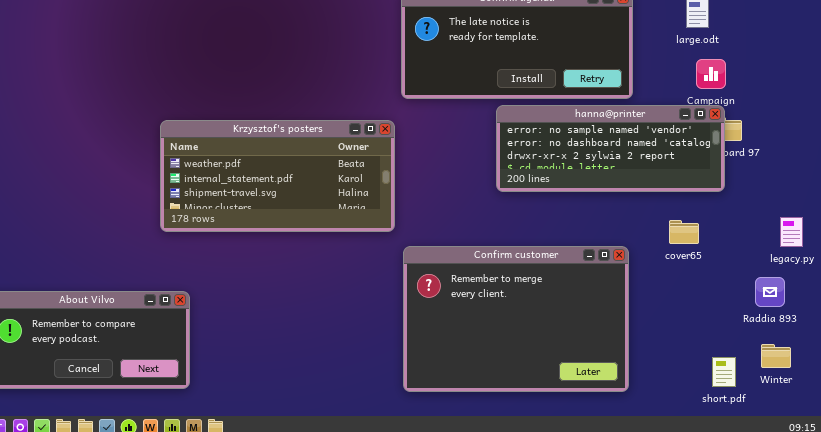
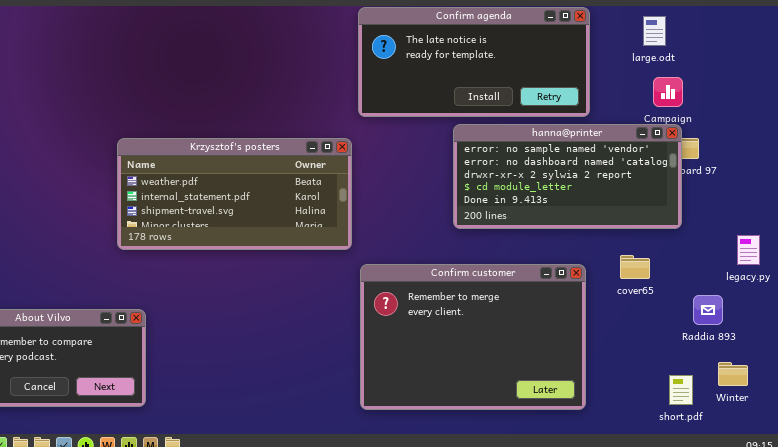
hanna@printer: [496,105,725,192] -> [453,124,682,229], resized
cover65: [669,220,699,244] -> [620,255,650,279], moved
Raddia 893: [755,277,785,307] -> [693,295,723,325], moved

